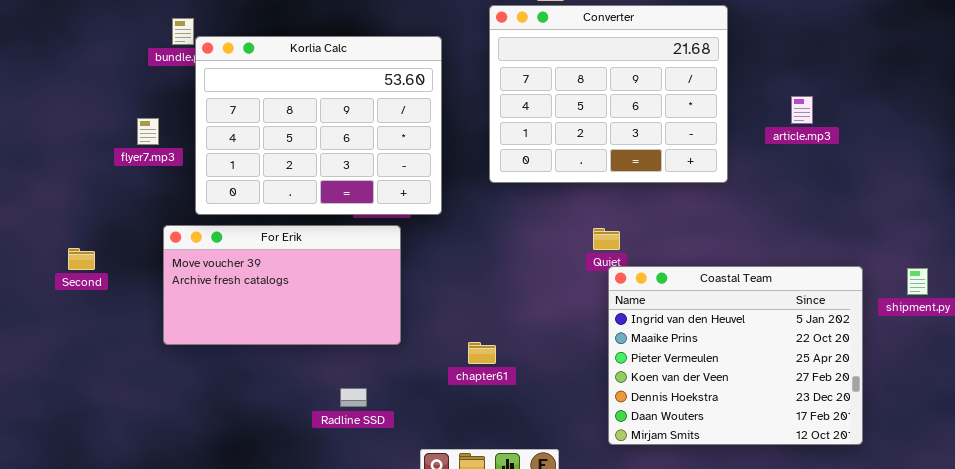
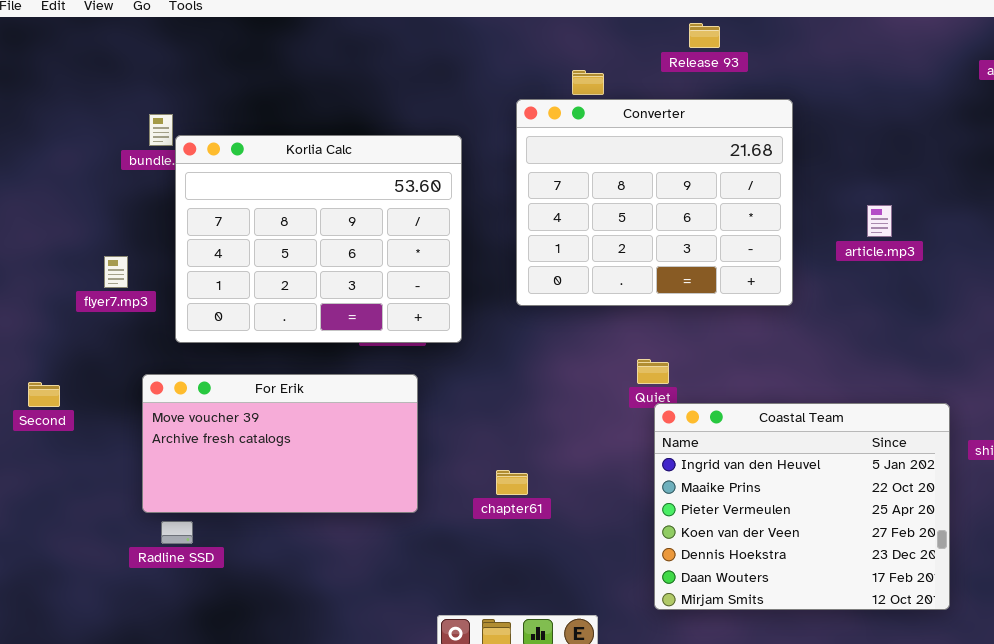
flyer7.mp3: [137,118,159,145] -> [104,256,128,288], moved
For Erik: [163,225,401,345] -> [142,374,418,513], moved
chapter61: [468,342,496,364] -> [496,470,528,495], moved
Radline SSD: [340,388,367,407] -> [161,521,193,544], moved

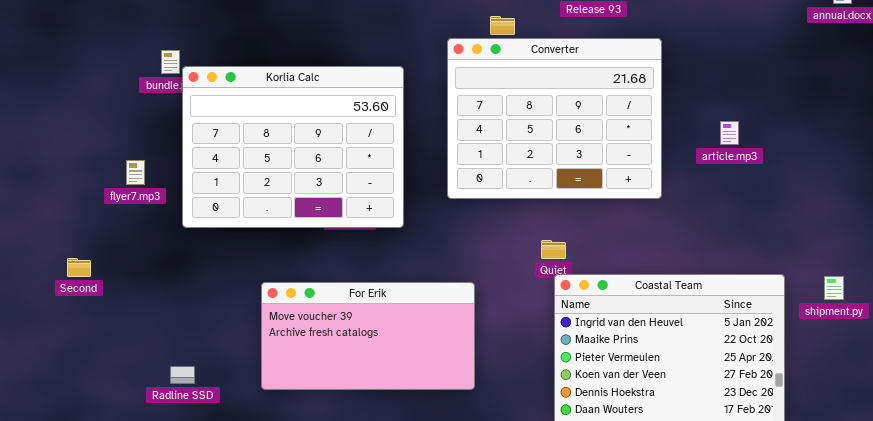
For Erik: [142,374,418,513] -> [261,282,475,390], moved

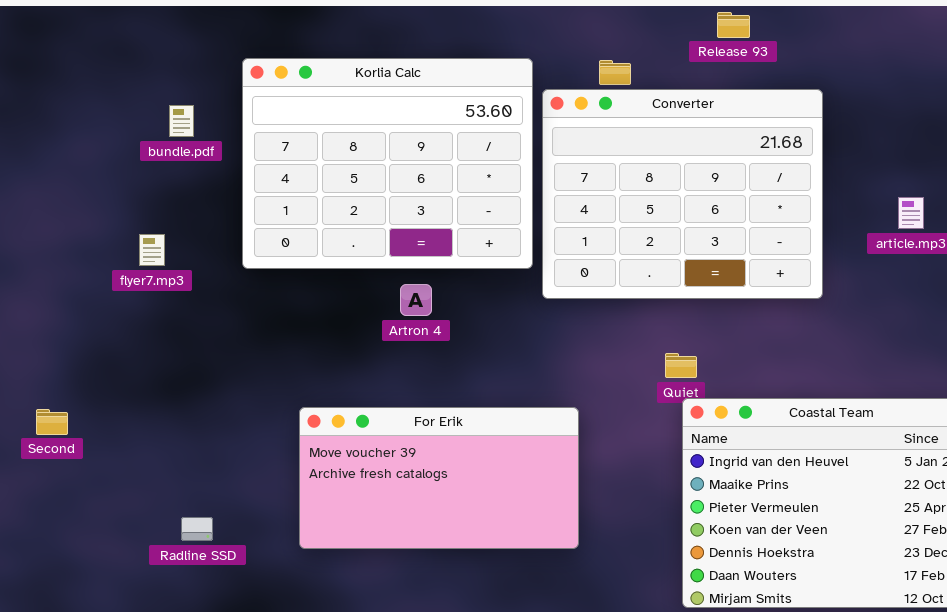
Korlia Calc: [182,66,404,228] -> [242,58,533,269], moved
flyer7.mp3: [126,160,145,185] -> [139,234,165,266], moved
Second: [67,258,91,277] -> [36,409,68,435], moved

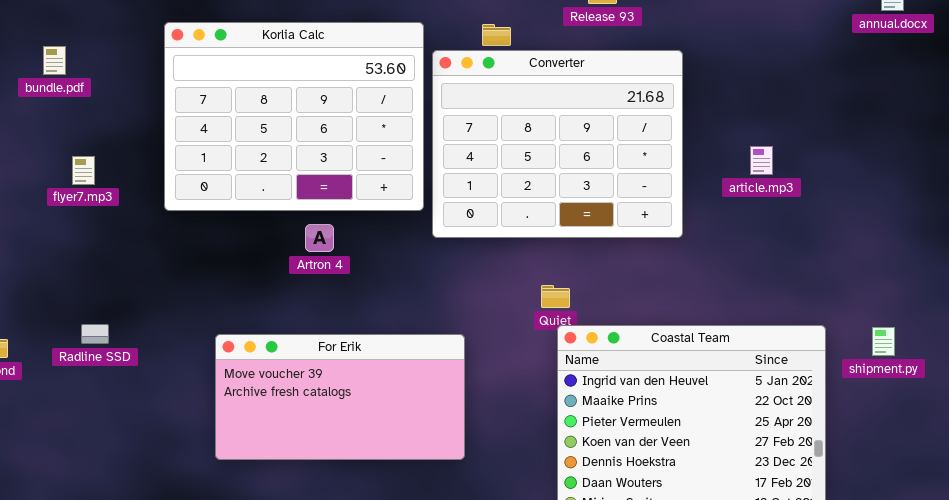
bundle.pdf: [169,105,194,137] -> [43,46,66,75], moved
flyer7.mp3: [139,234,165,266] -> [72,156,95,185], moved
Radline SSD: [181,517,213,541] -> [81,324,109,344], moved

